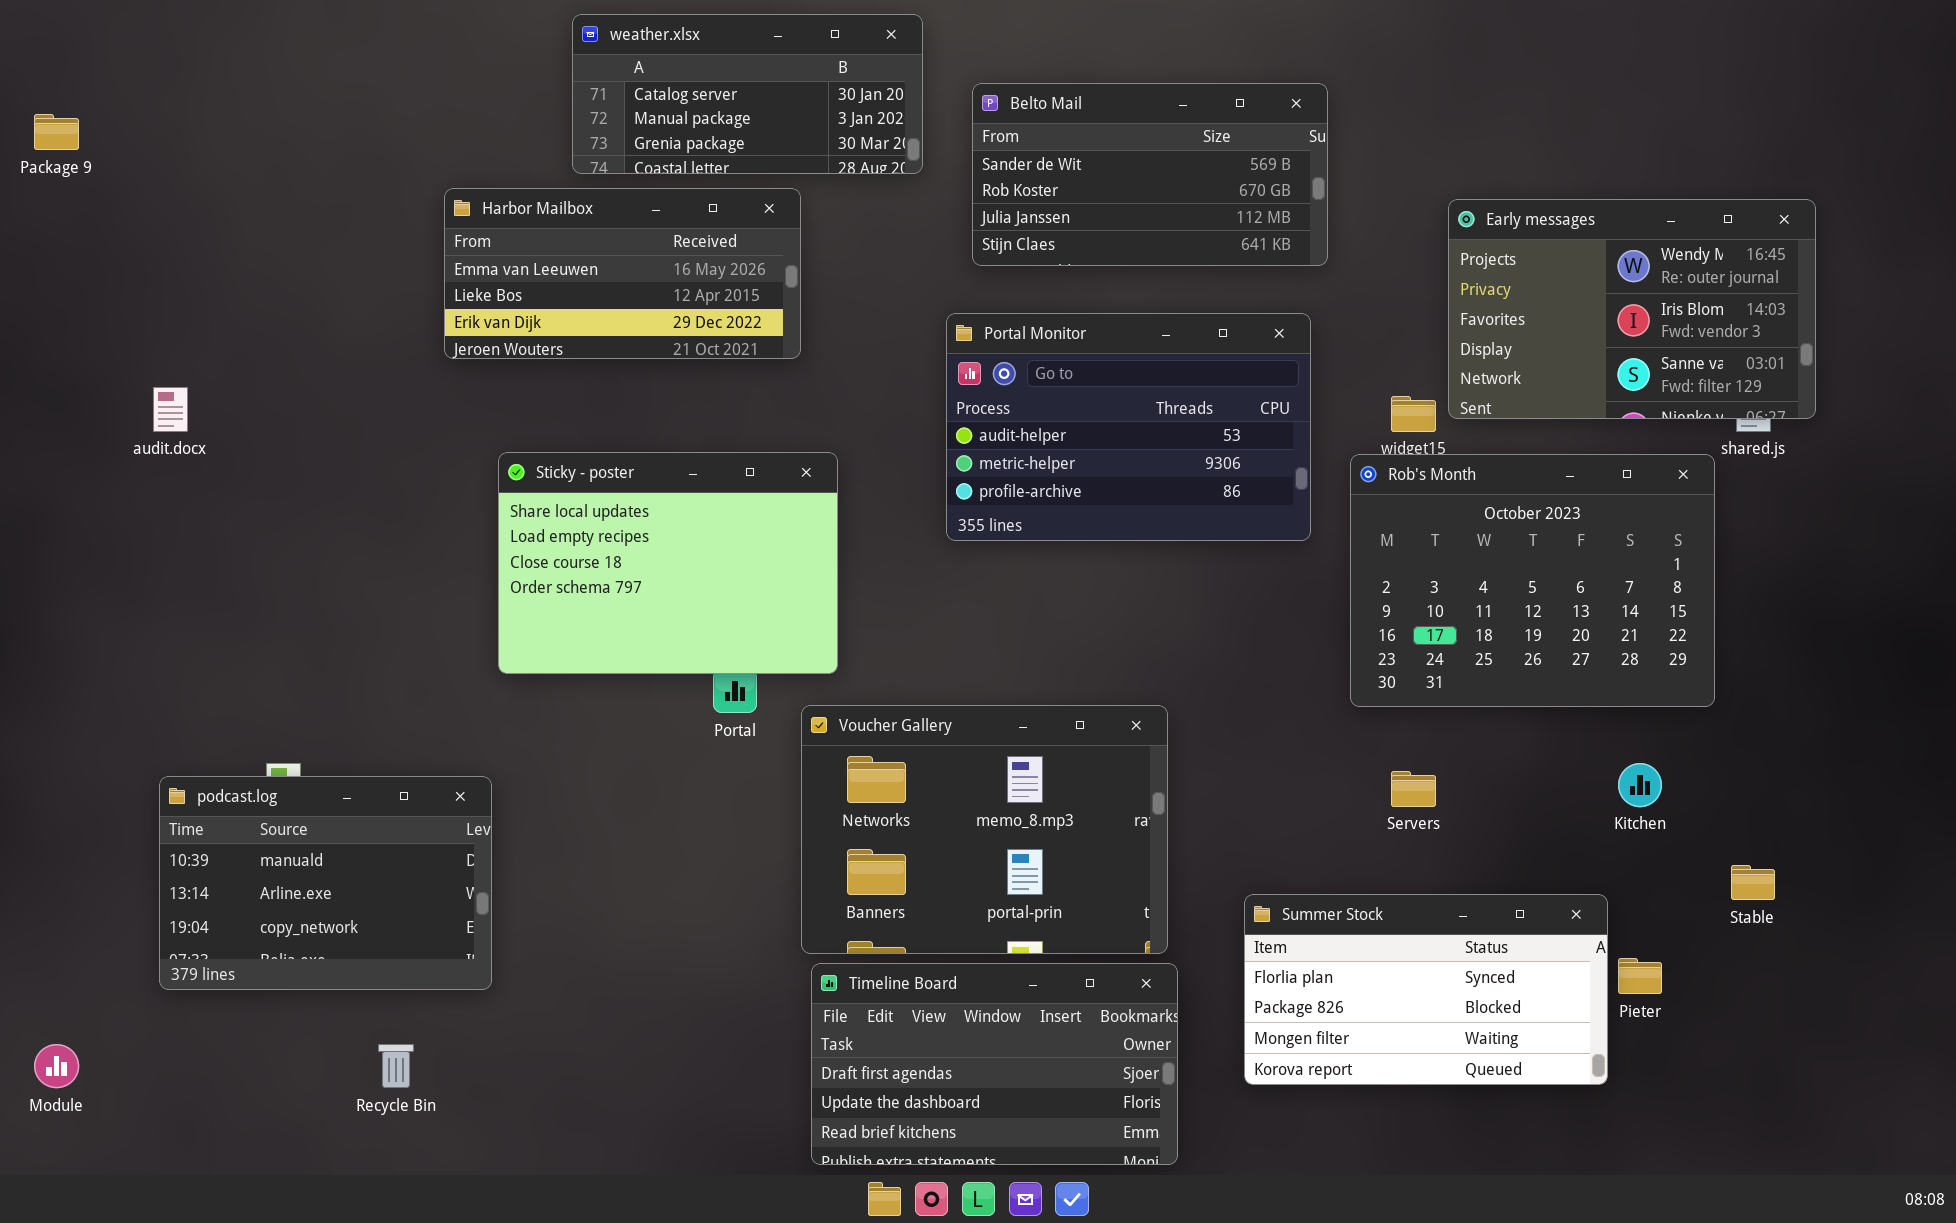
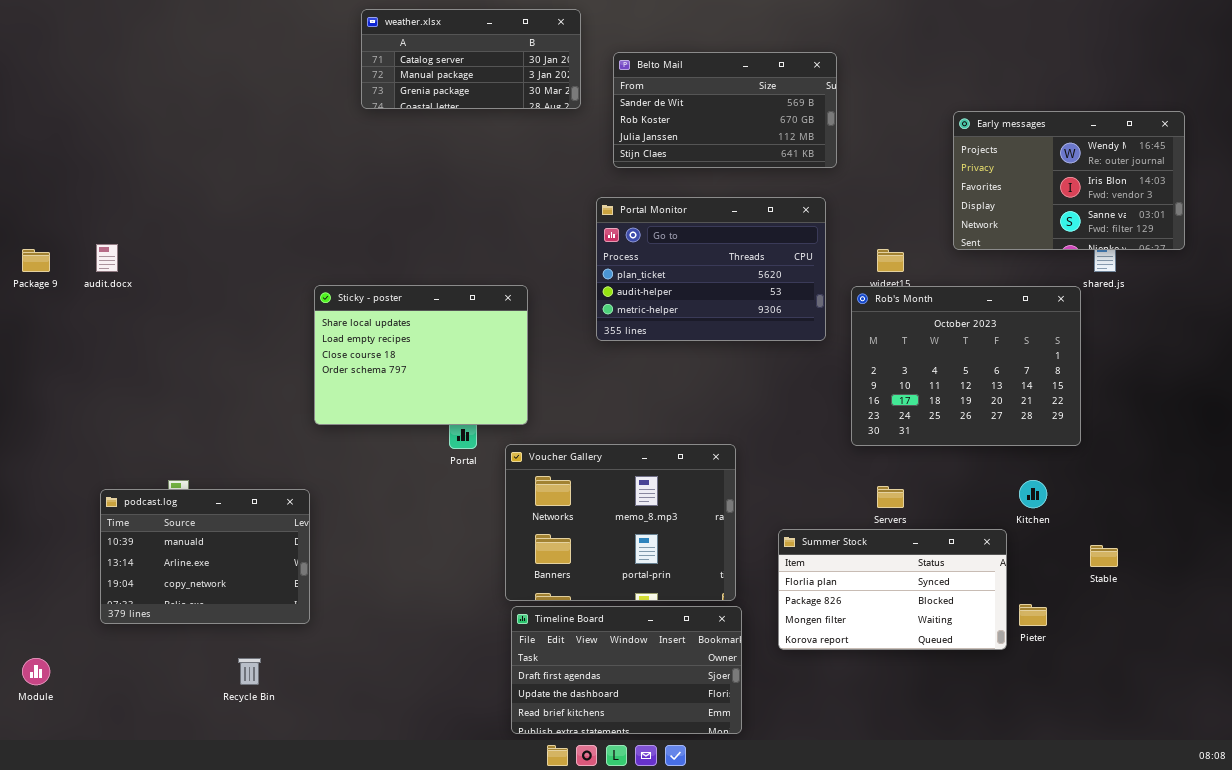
Package 9: [34,114,79,150] -> [22,249,50,272], moved
Harbor Mailbox: [444,188,801,359] -> none, closed
Early messages: [1448,199,1816,419] -> [953,111,1185,250], moved
Portal Monitor: [946,313,1311,541] -> [596,197,826,341], scrolled up 1 row
Summer Stock: [1244,894,1608,1085] -> [778,529,1007,650], moved

